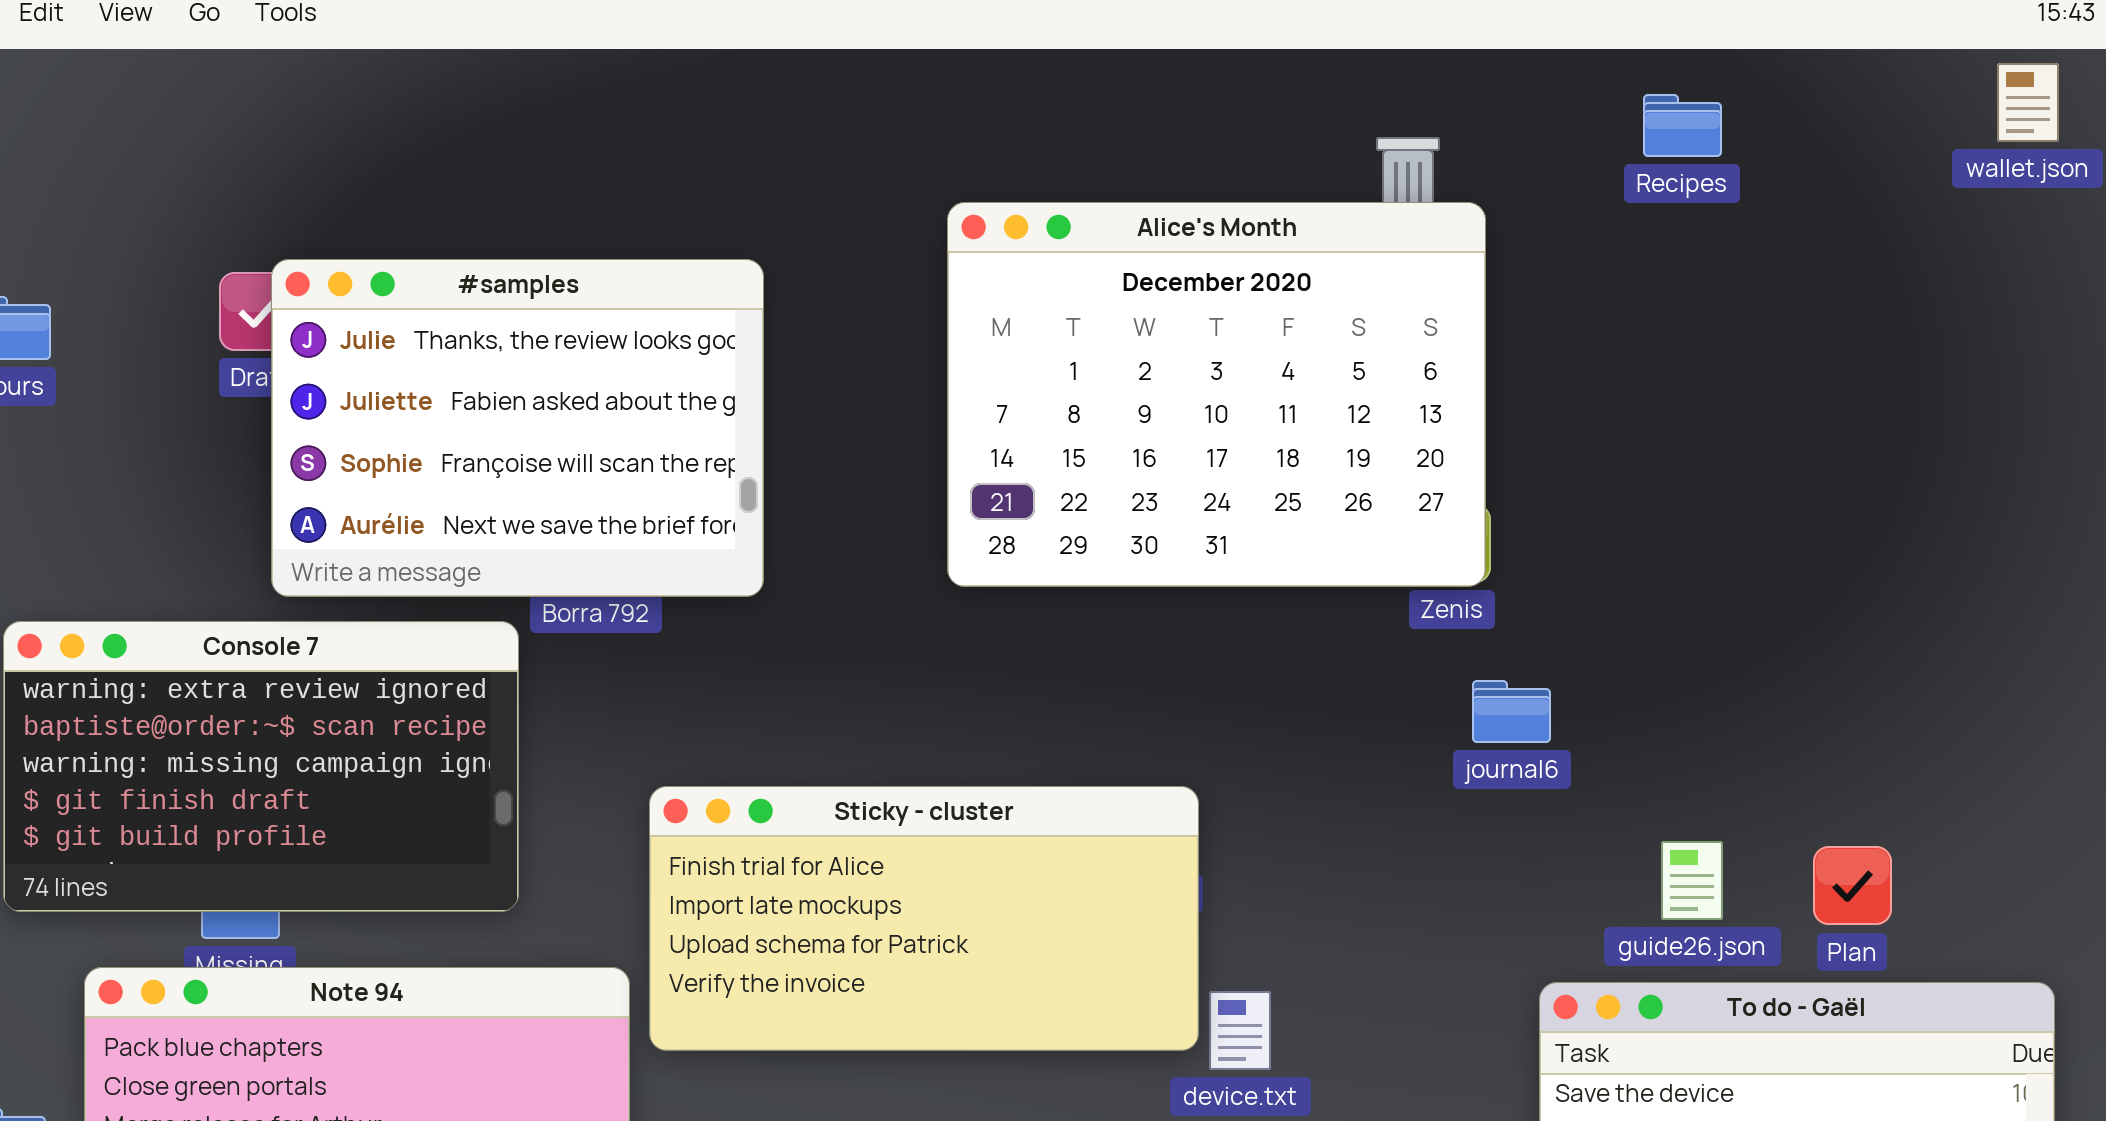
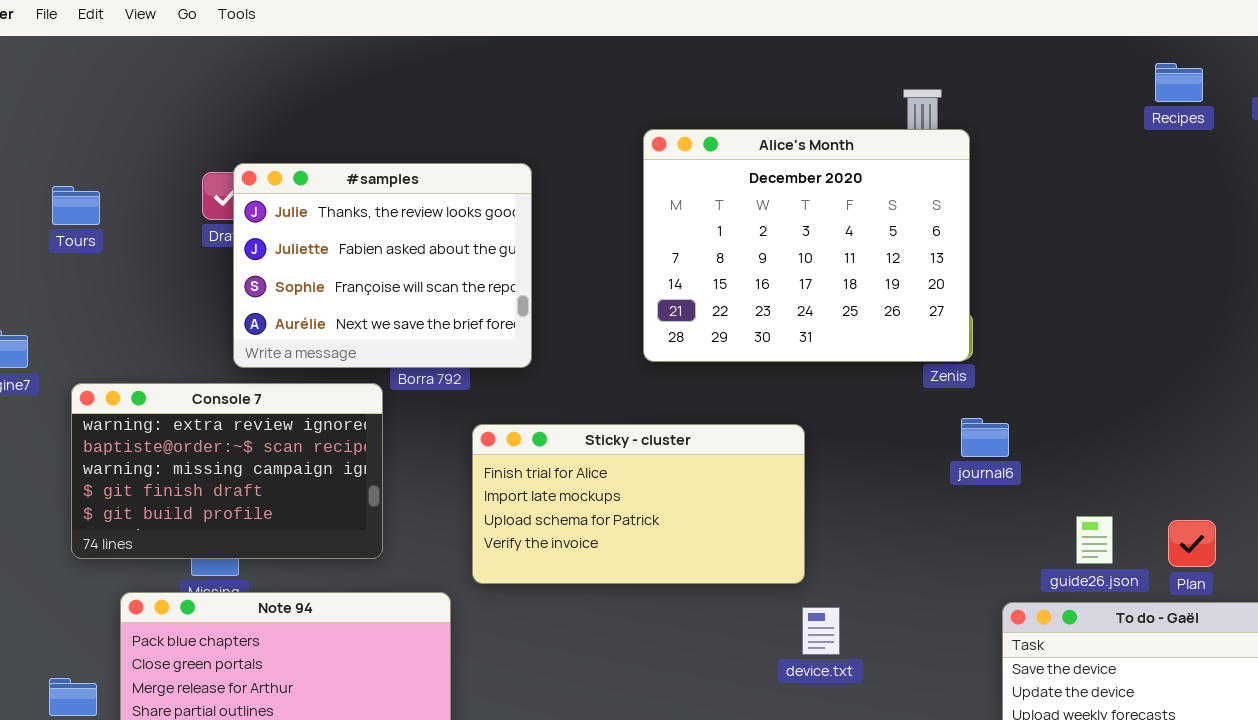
Recipes: [1643,94,1722,157] -> [1155,63,1203,102], moved
Sticky - cluster: [649,786,1199,1051] -> [472,424,805,584], moved

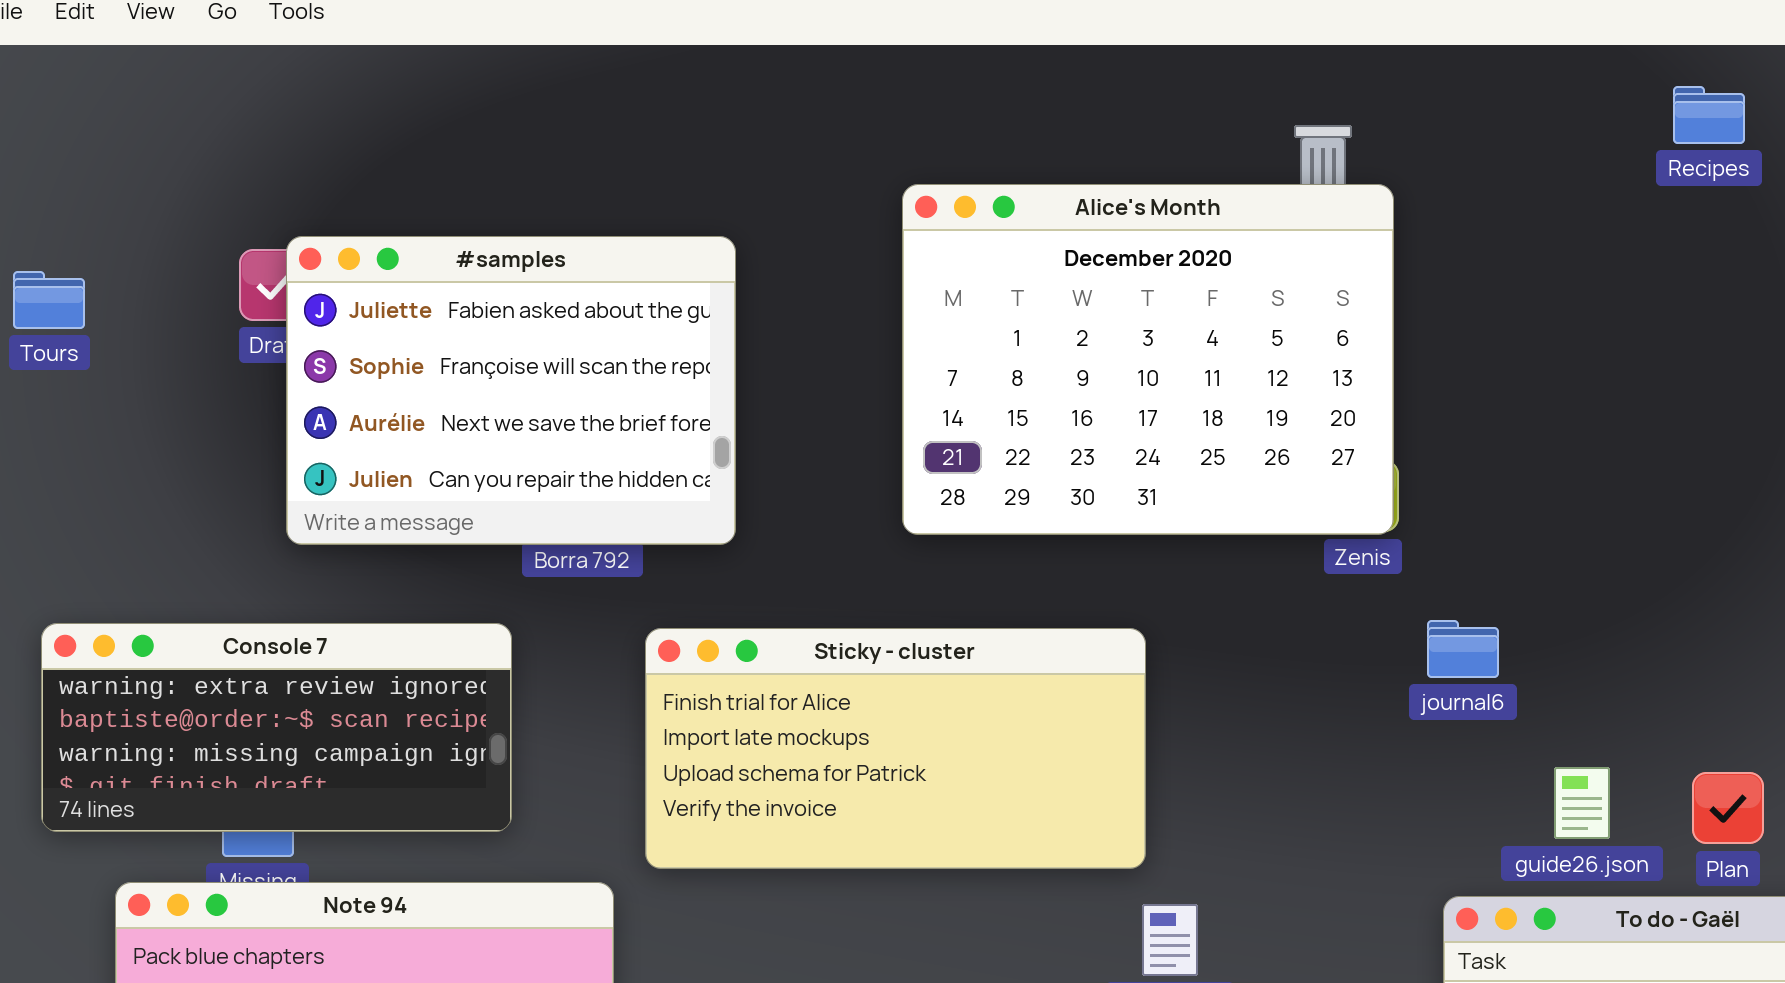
#samples: [233,163,532,368] -> [286,236,736,545], scrolled down 1 row
Console 7: [71,383,383,559] -> [41,623,512,832], resized
journal6: [961,418,1009,457] -> [1427,620,1499,678], moved

